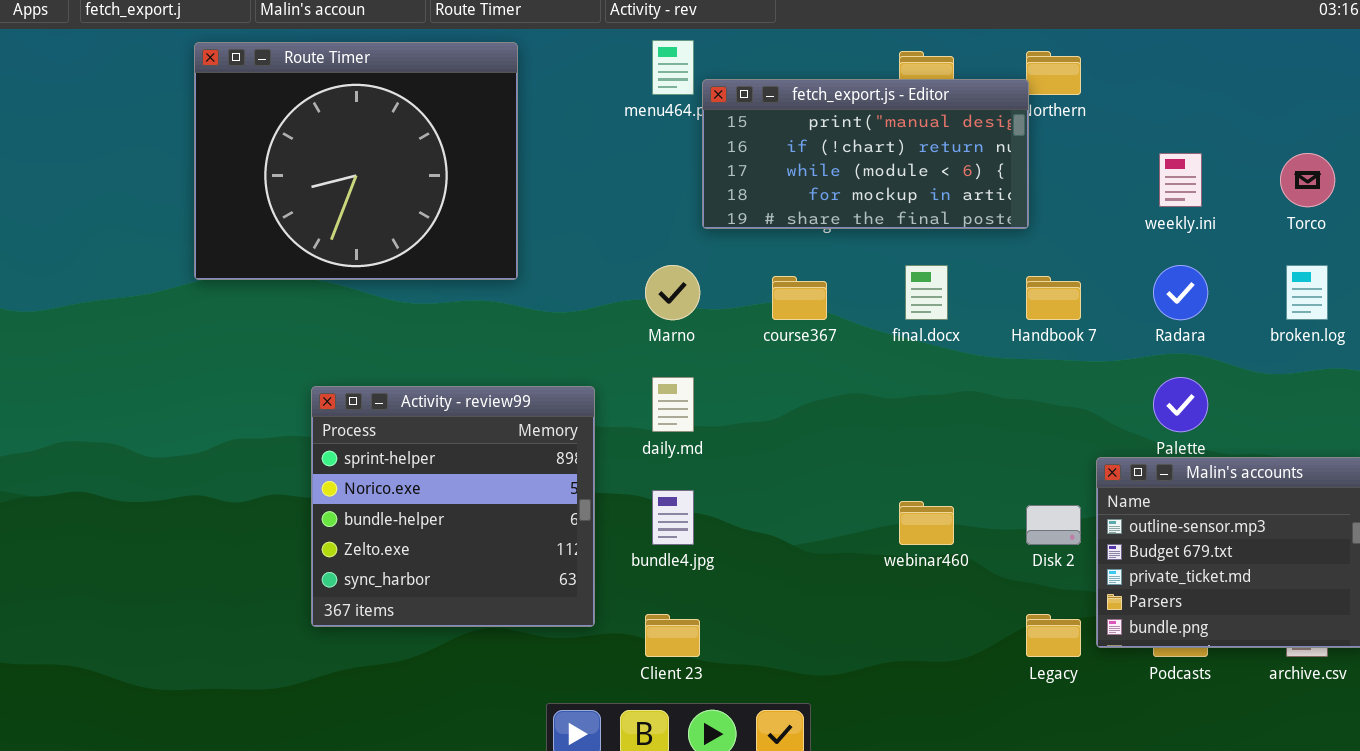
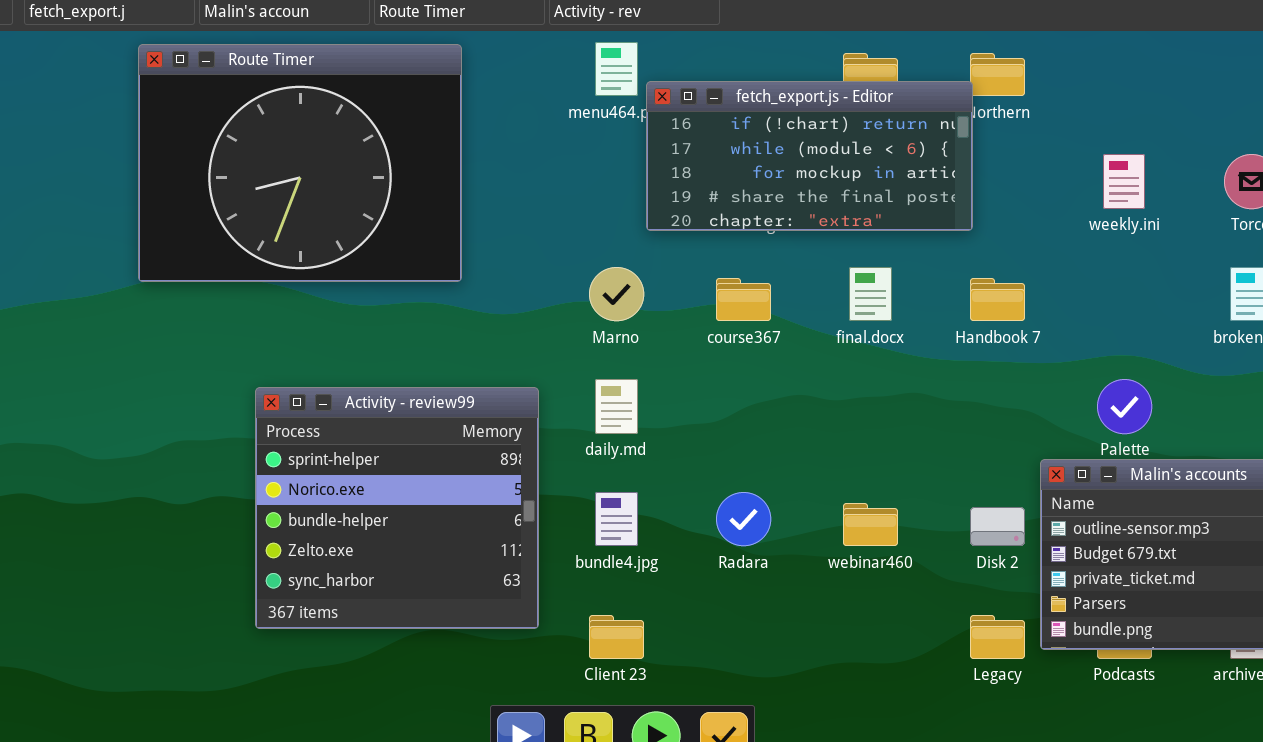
fetch_export.js - Editor: [702,79,1029,229] -> [646,81,973,231], scrolled down 1 row
Radara: [1153,265,1208,320] -> [716,492,771,546], moved

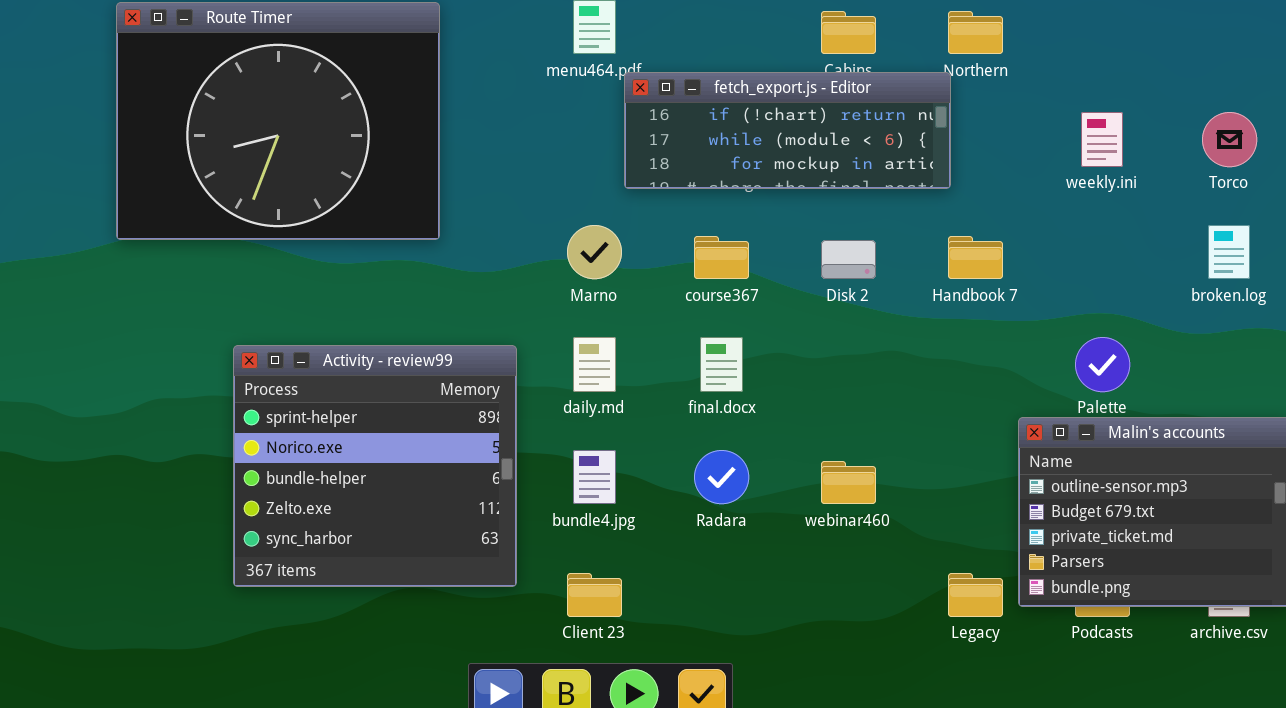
fetch_export.js - Editor: [646,81,973,231] -> [624,72,951,189], resized
final.docx: [849,267,892,321] -> [700,337,743,392], moved
Disk 2: [970,507,1025,546] -> [821,240,876,279], moved

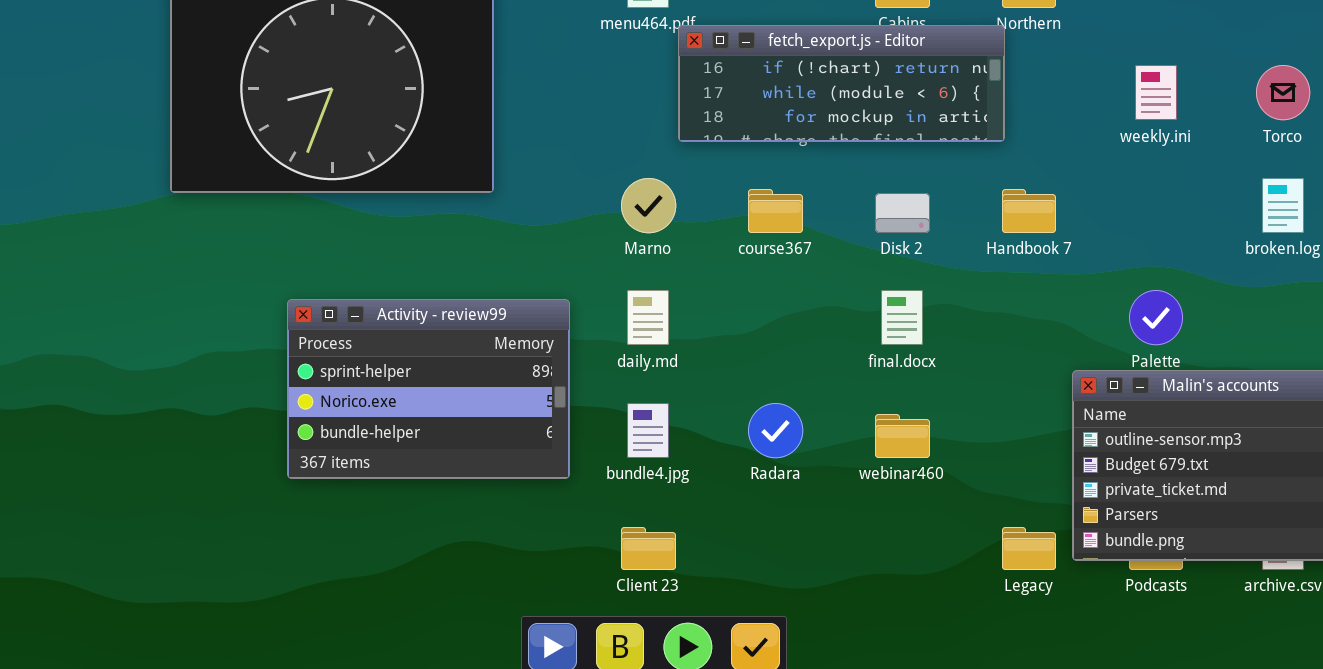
final.docx: [700,337,743,392] -> [881,290,923,345], moved
Activity - review99: [233,345,517,587] -> [287,299,570,479], resized

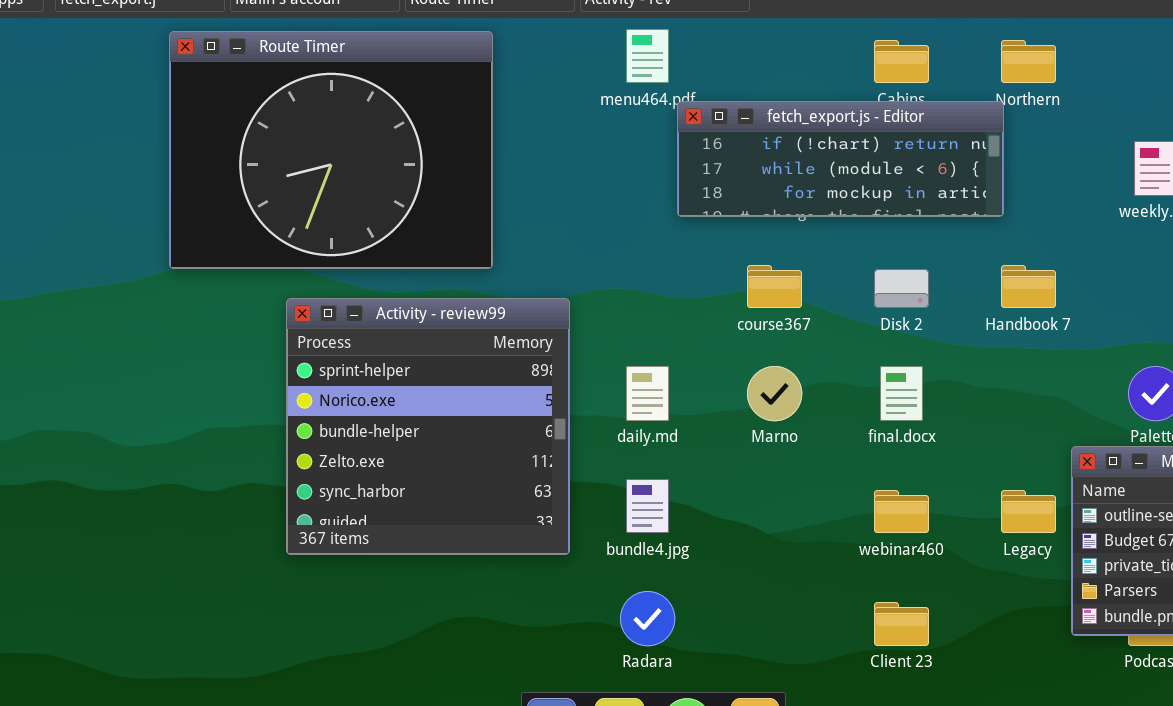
Marno: [621,178,676,233] -> [747,366,802,421], moved
Activity - review99: [287,299,570,479] -> [286,298,570,555], resized
Radara: [748,403,803,458] -> [620,591,675,646], moved
Client 23: [621,527,676,570] -> [874,602,929,646], moved
Legacy: [1002,527,1056,570] -> [1001,490,1056,533], moved

